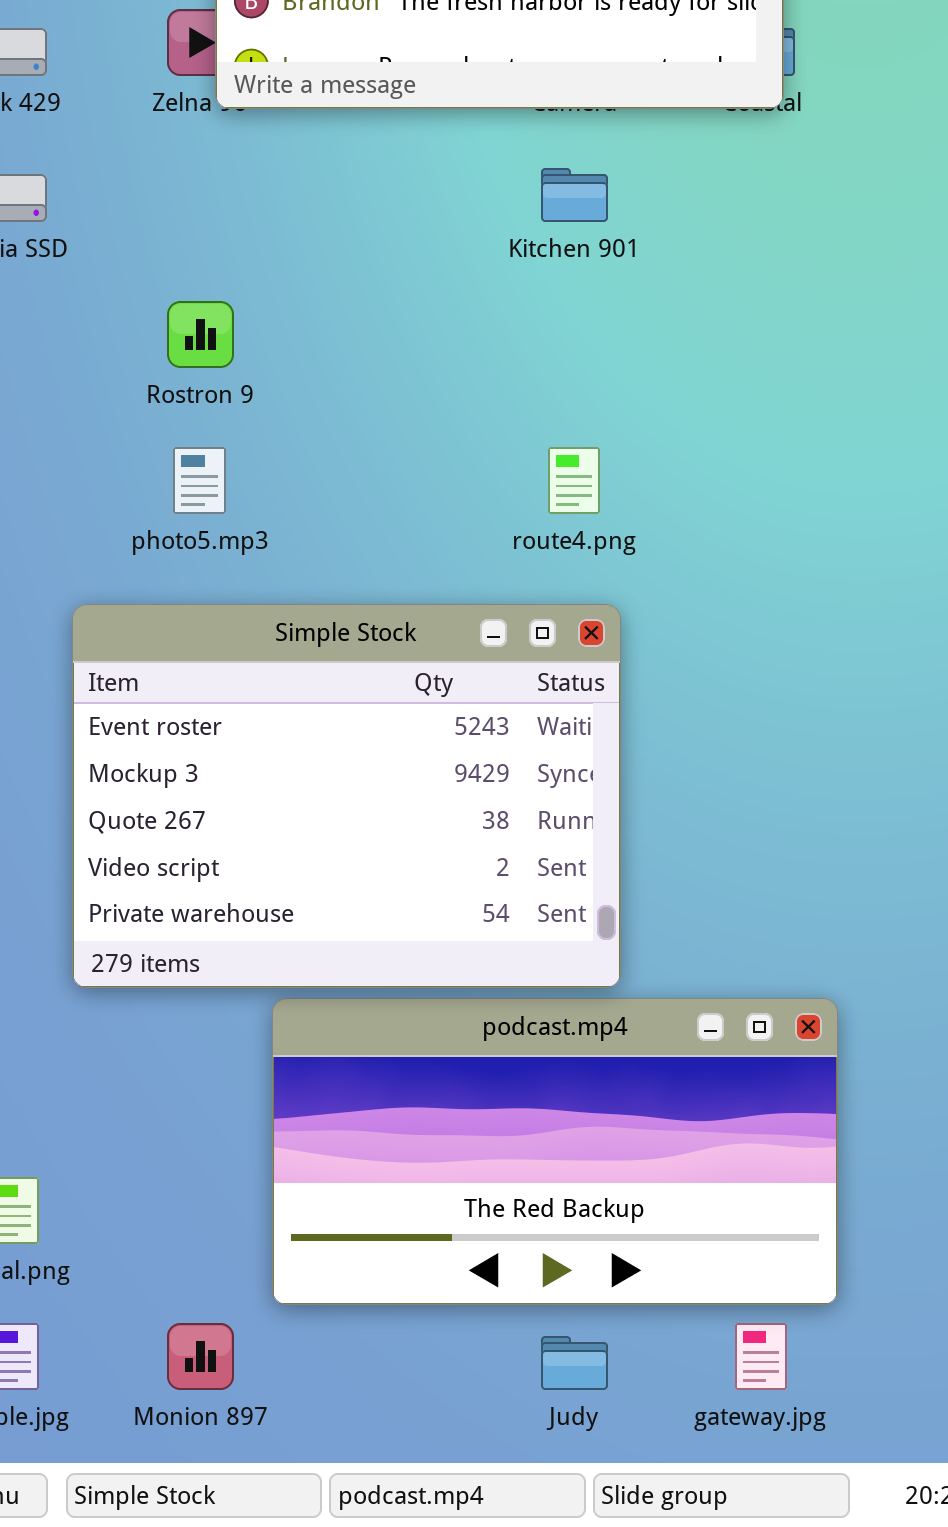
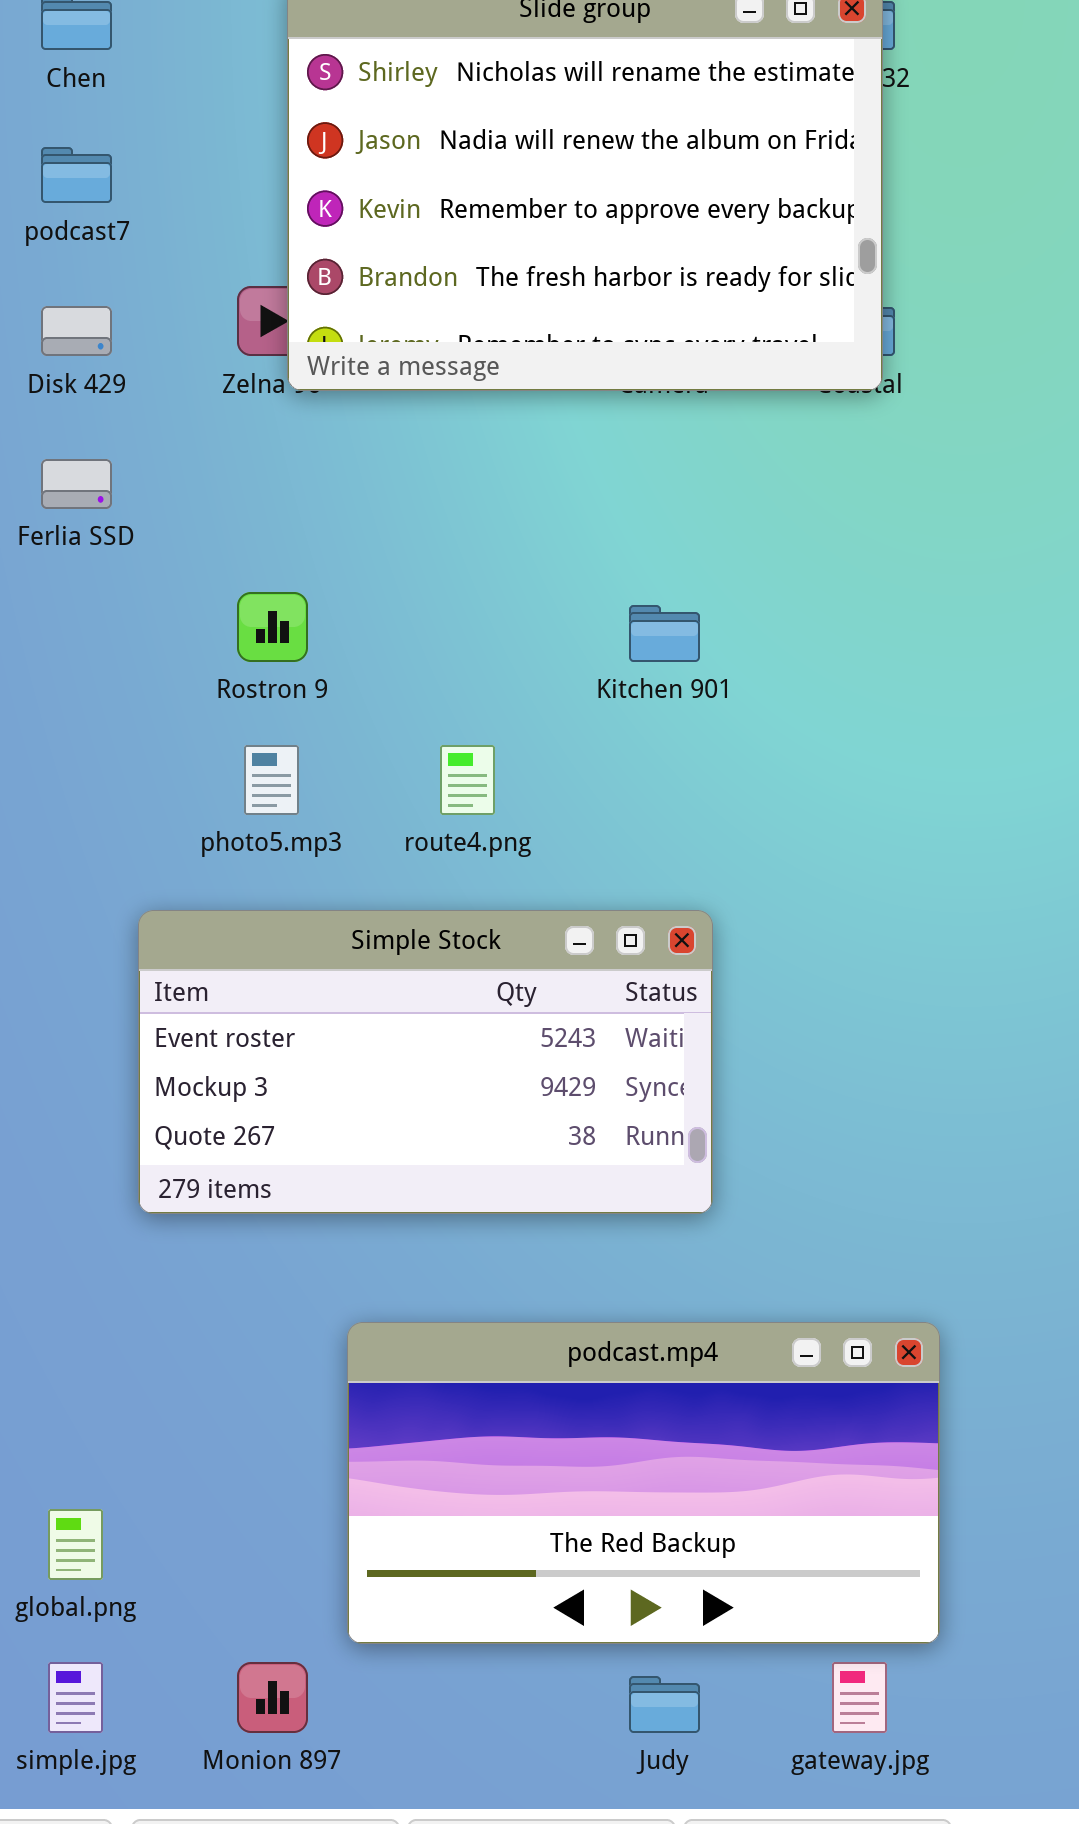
Kitchen 901: [541,168,608,222] -> [629,605,700,662], moved
route4.png: [548,447,600,514] -> [440,745,495,815], moved
Simple Stock: [72,604,621,988] -> [138,910,713,1214], resized

